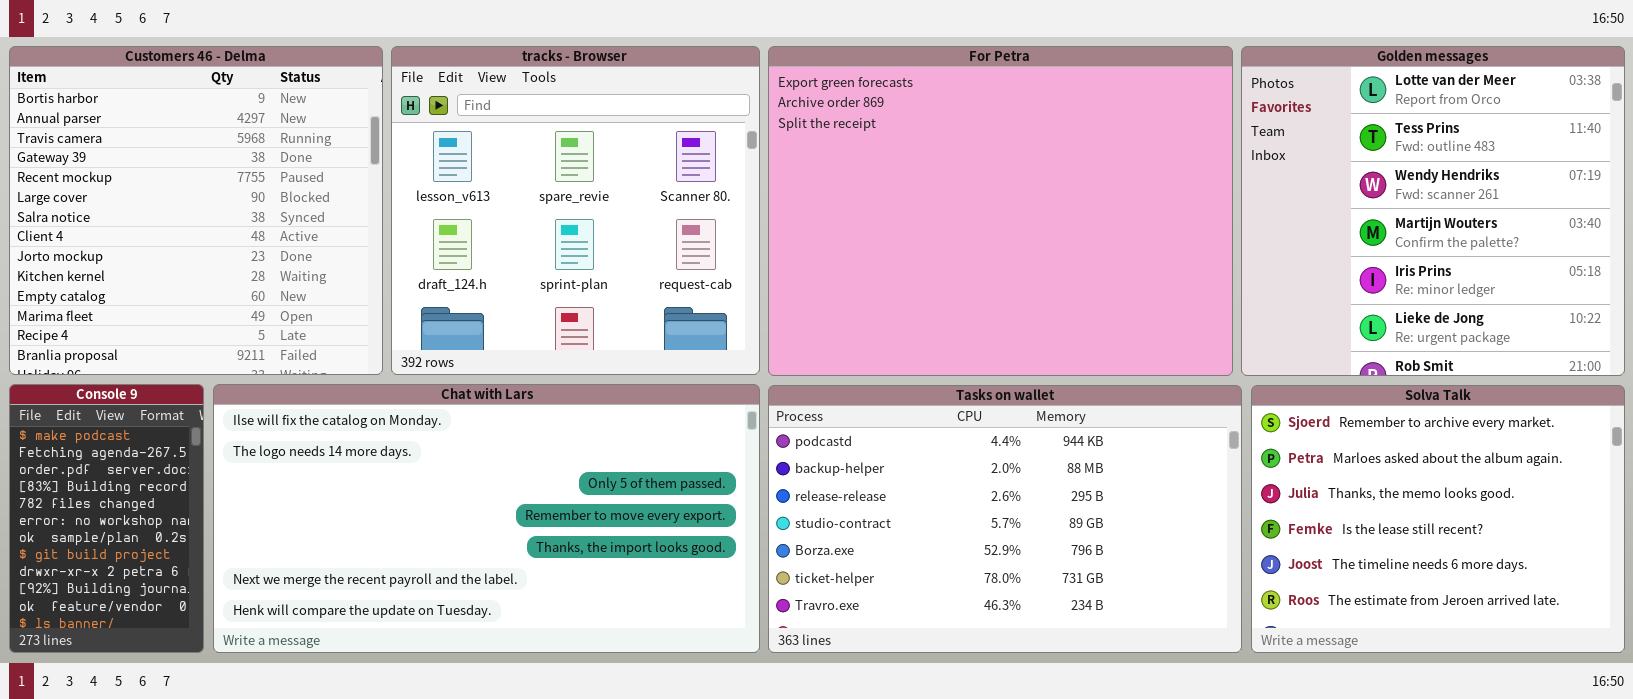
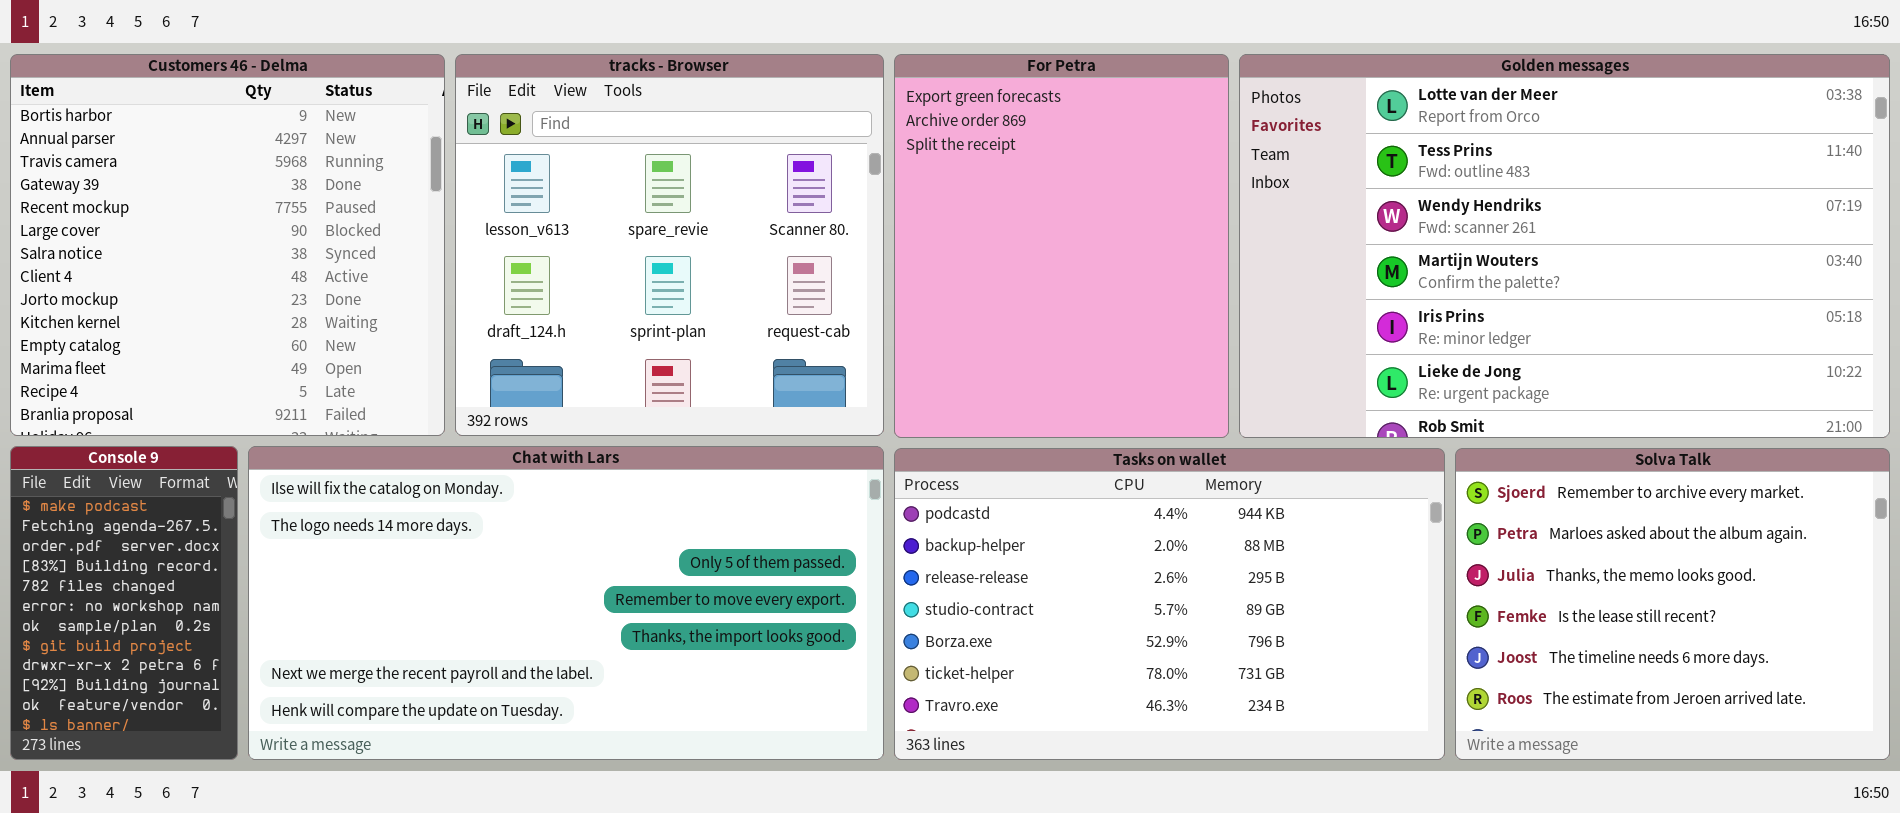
For Petra: [768,46,1233,376] -> [894,54,1229,438], resized
Golden messages: [1241,46,1625,376] -> [1239,54,1890,438], resized

